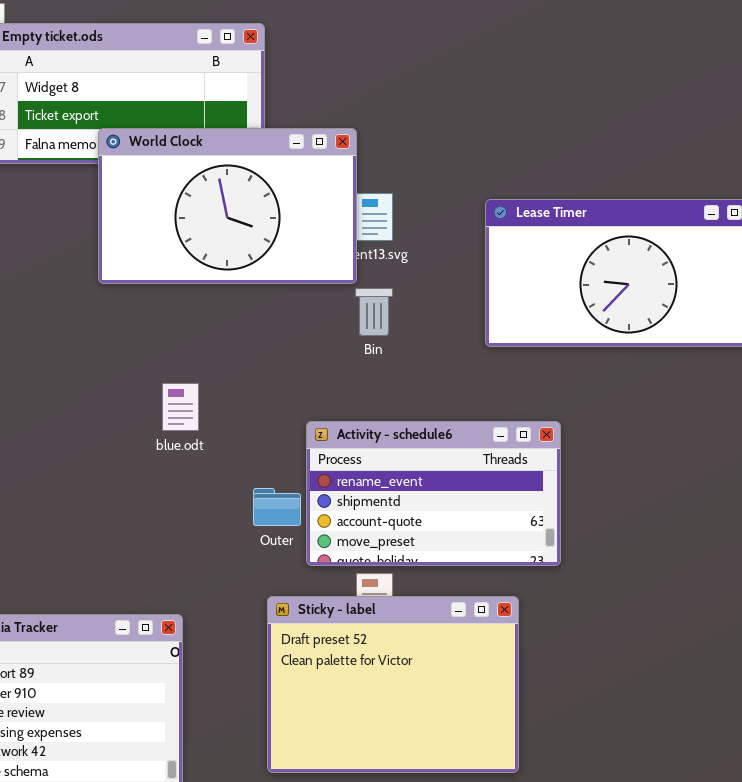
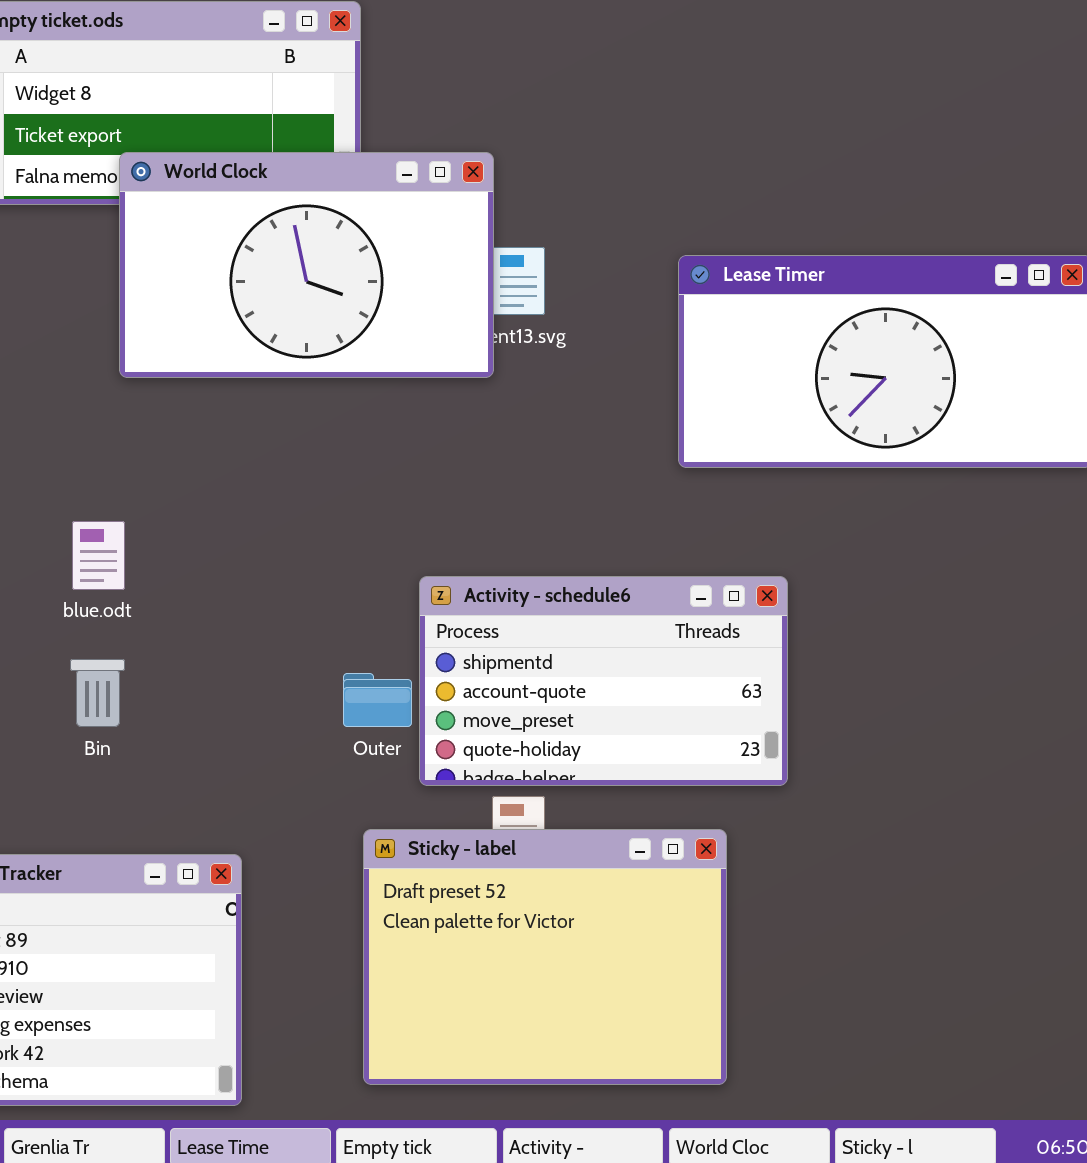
Bin: [355,288,393,336] -> [70,659,125,727], moved
blue.odt: [162,383,199,431] -> [72,521,125,590], moved
Activity - schedule6: [306,421,561,566] -> [419,576,788,786], scrolled down 1 row

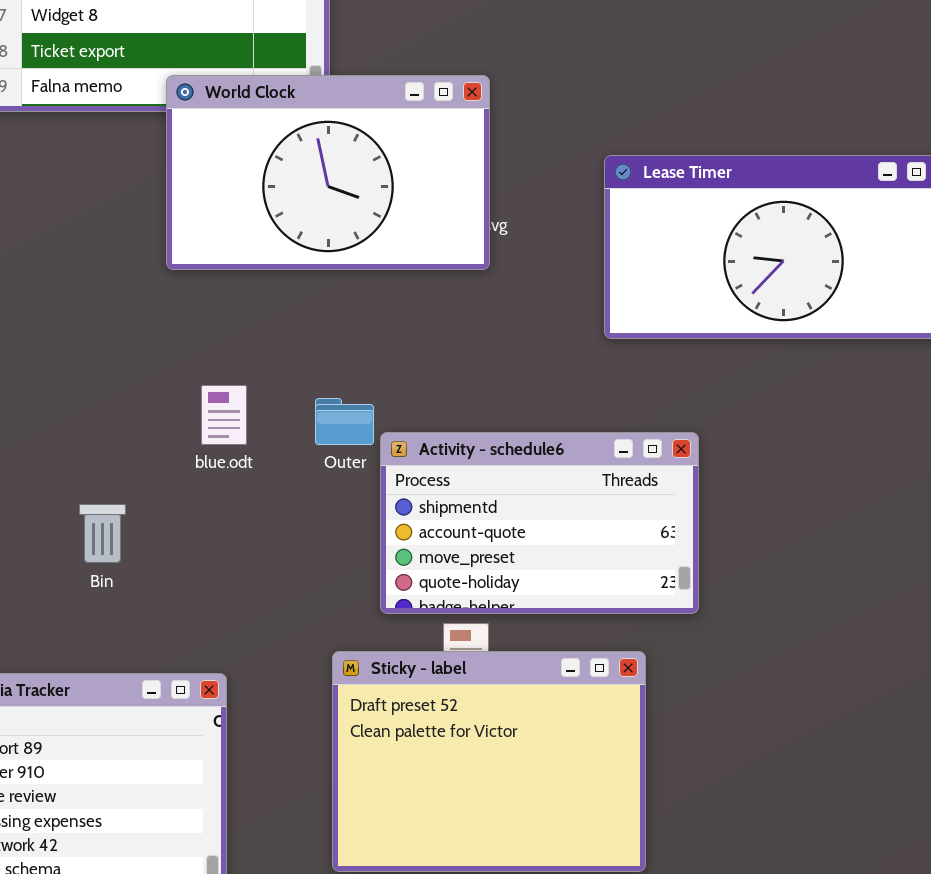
World Clock: [119,152,494,378] -> [166,75,490,270], moved
blue.odt: [72,521,125,590] -> [201,385,247,445], moved
Outer: [343,673,412,727] -> [315,398,374,445], moved

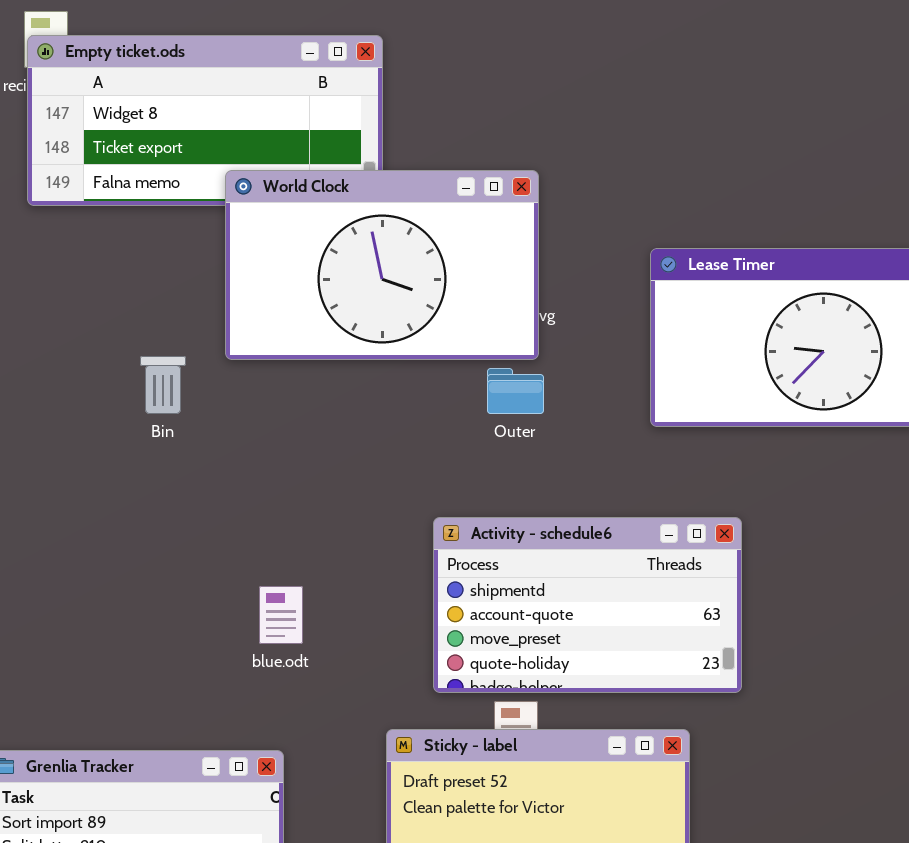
blue.odt: [201,385,247,445] -> [259,586,303,644], moved
Outer: [315,398,374,445] -> [487,368,544,414], moved
Bin: [79,504,126,563] -> [140,356,186,414], moved

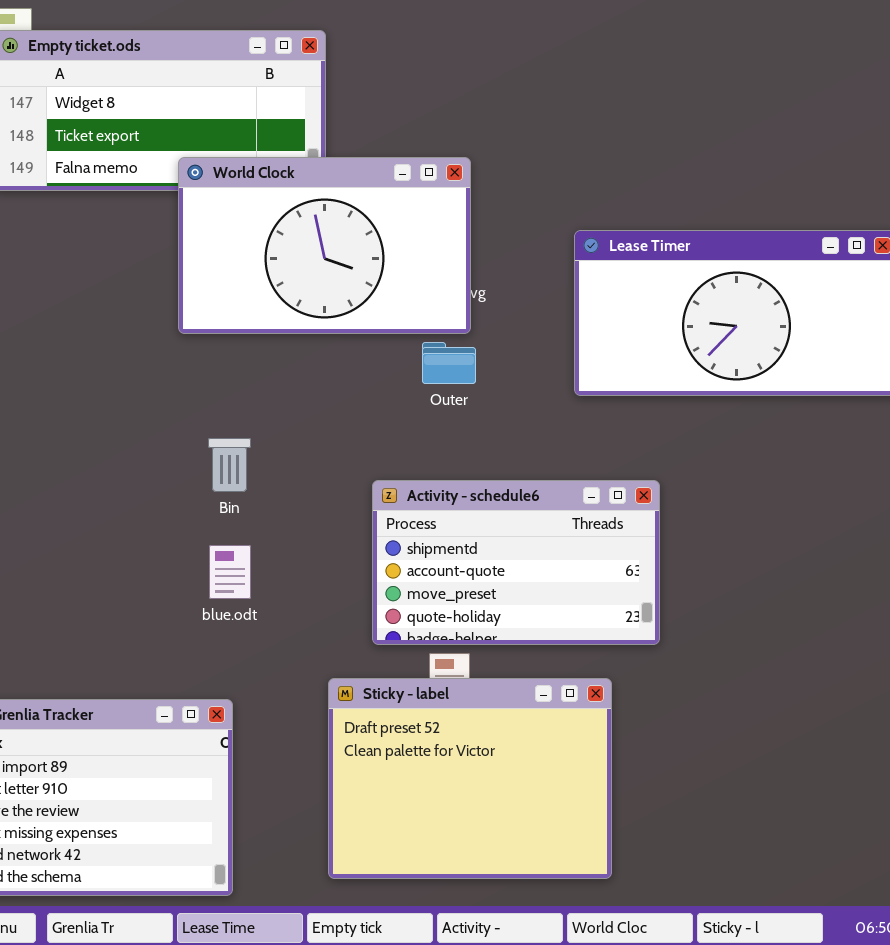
Bin: [140,356,186,414] -> [208,438,251,492], moved

